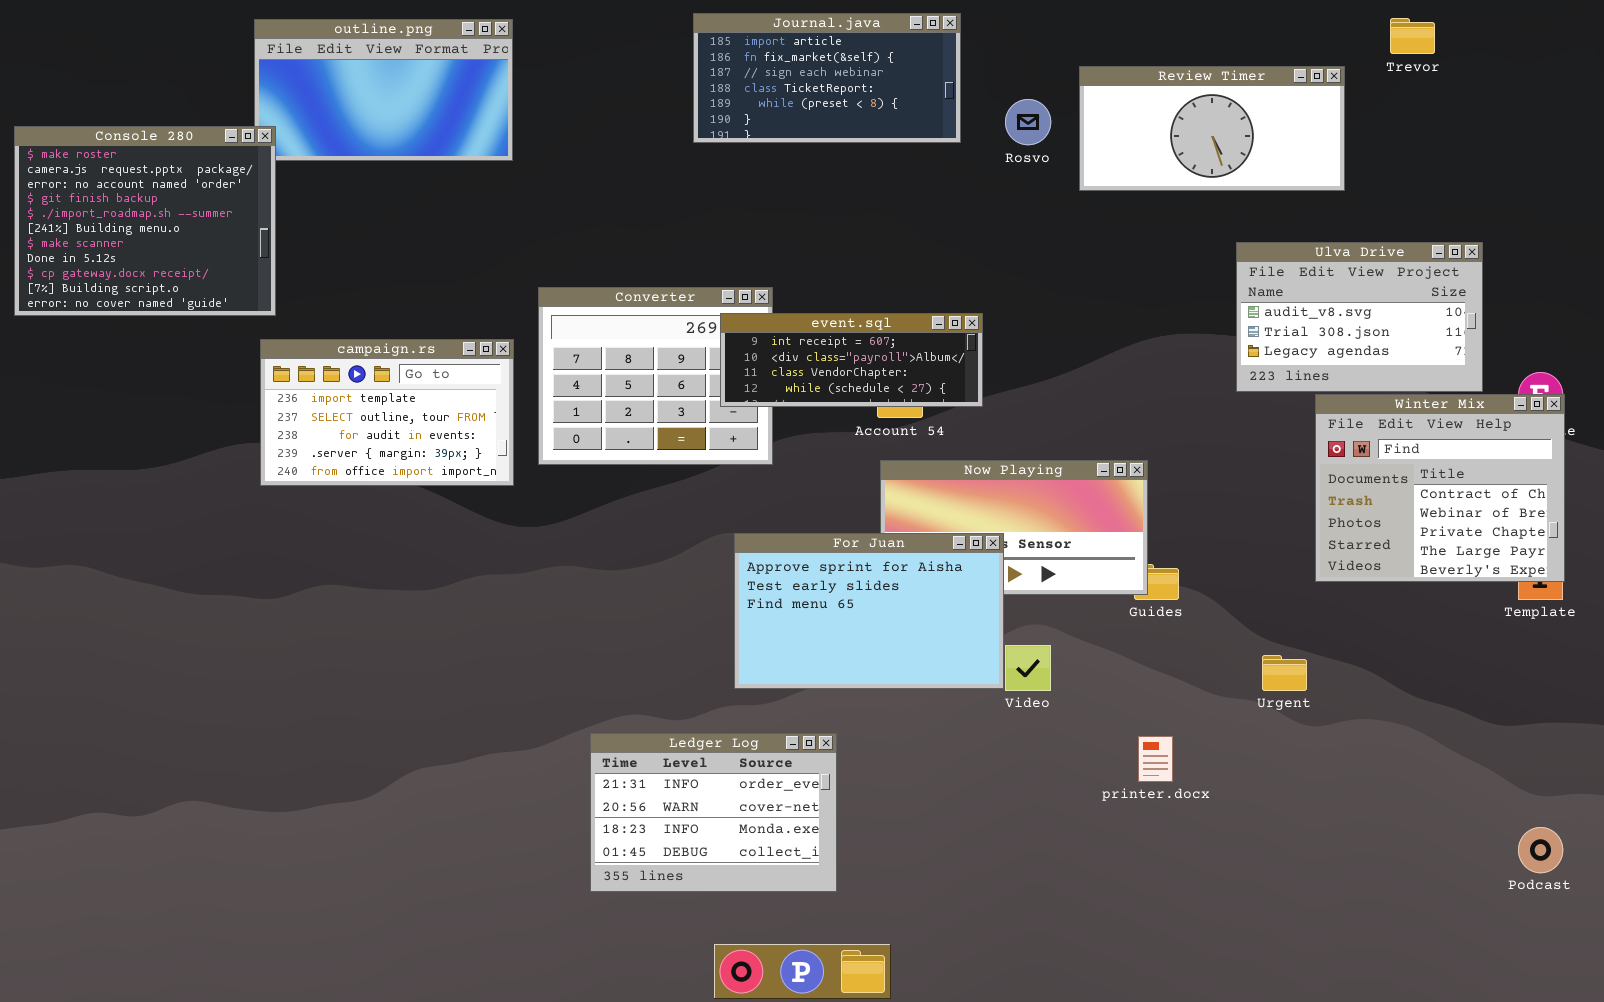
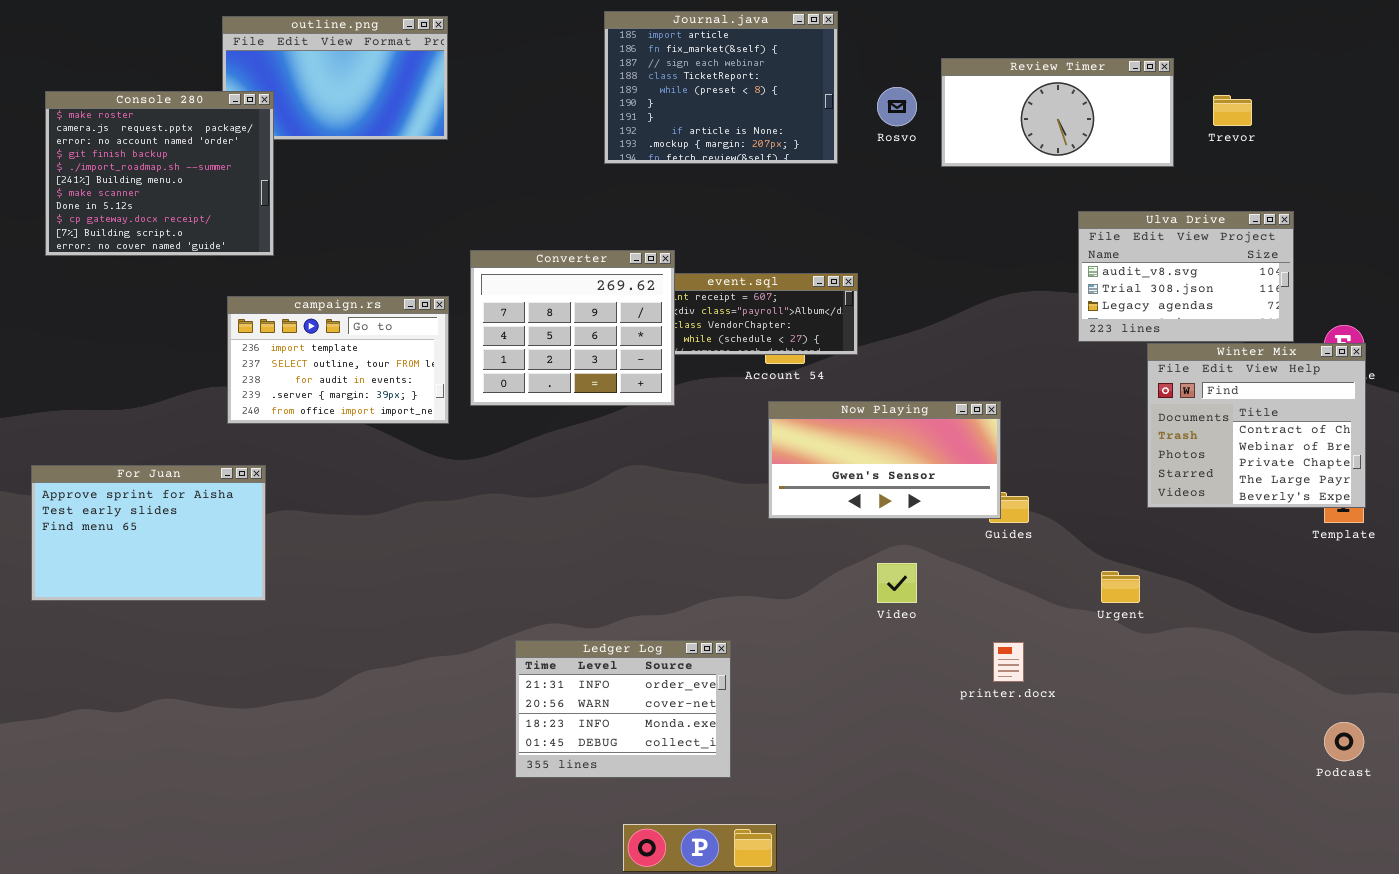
Journal.java: [693,13,961,143] -> [604,11,838,164], resized
Trevor: [1390,18,1435,54] -> [1213,95,1252,126], moved
Console 280: [14,126,276,316] -> [45,91,274,256], moved
Converter: [538,287,773,465] -> [470,250,675,406], raised
For Juan: [734,533,1004,689] -> [31,465,266,601], moved

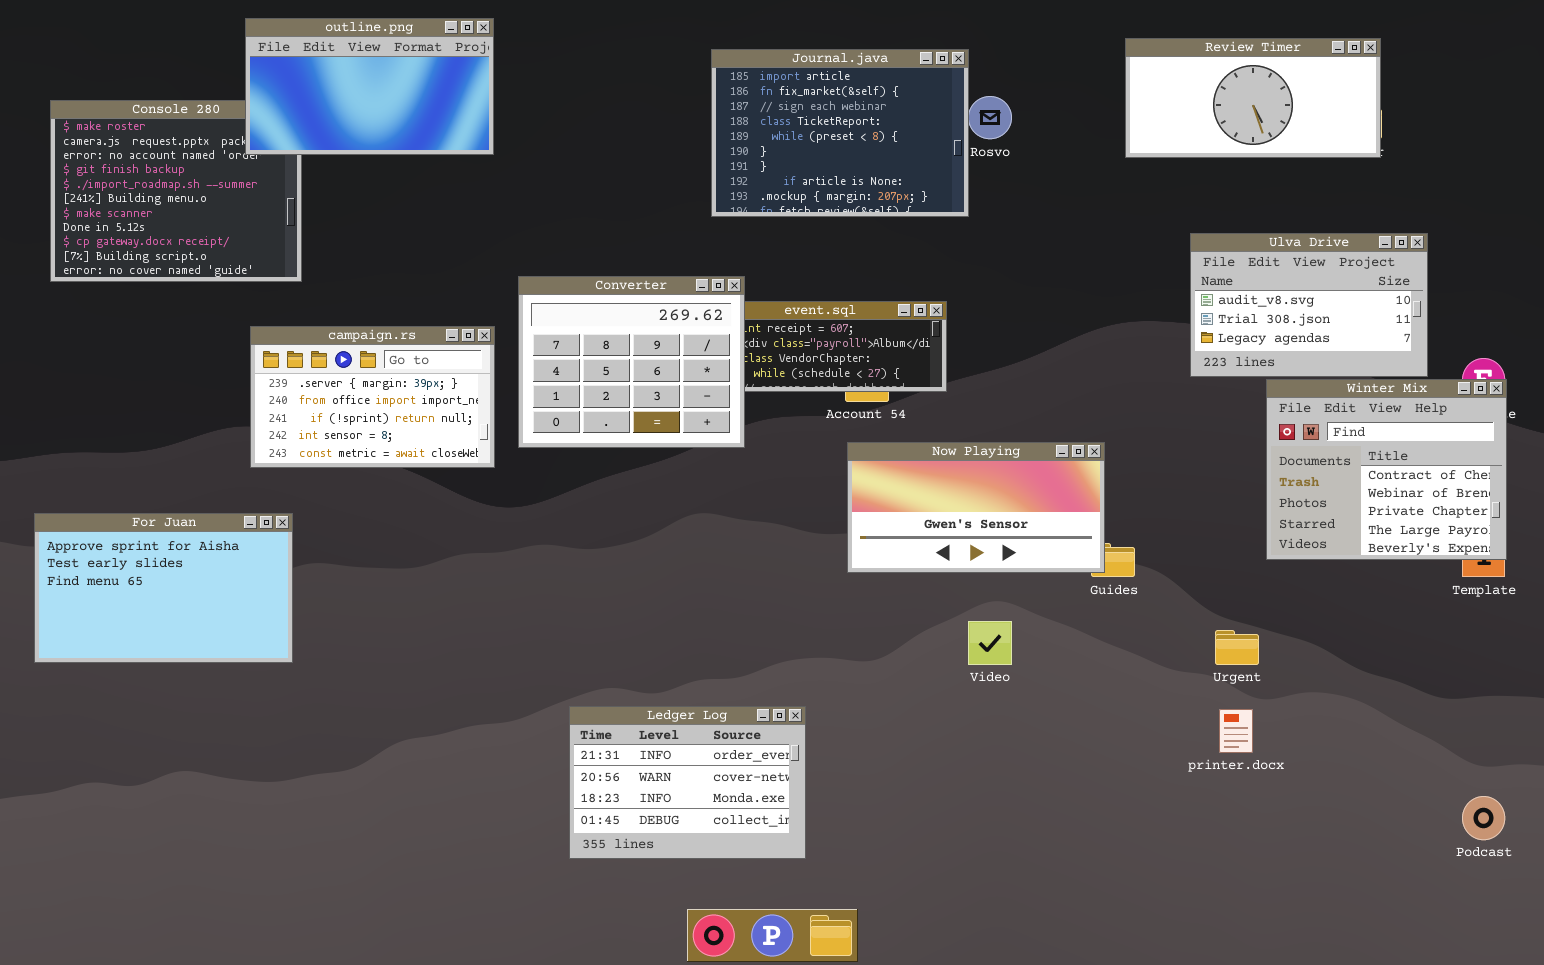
Journal.java: [604,11,838,164] -> [711,49,969,217], moved
outline.png: [222,16,448,140] -> [245,18,494,155], raised
Review Timer: [941,58,1174,167] -> [1125,38,1381,158], moved
campaign.rs: [227,296,449,424] -> [250,326,495,468], scrolled down 3 rows
printer.docx: [993,642,1024,682] -> [1219,709,1253,753], moved

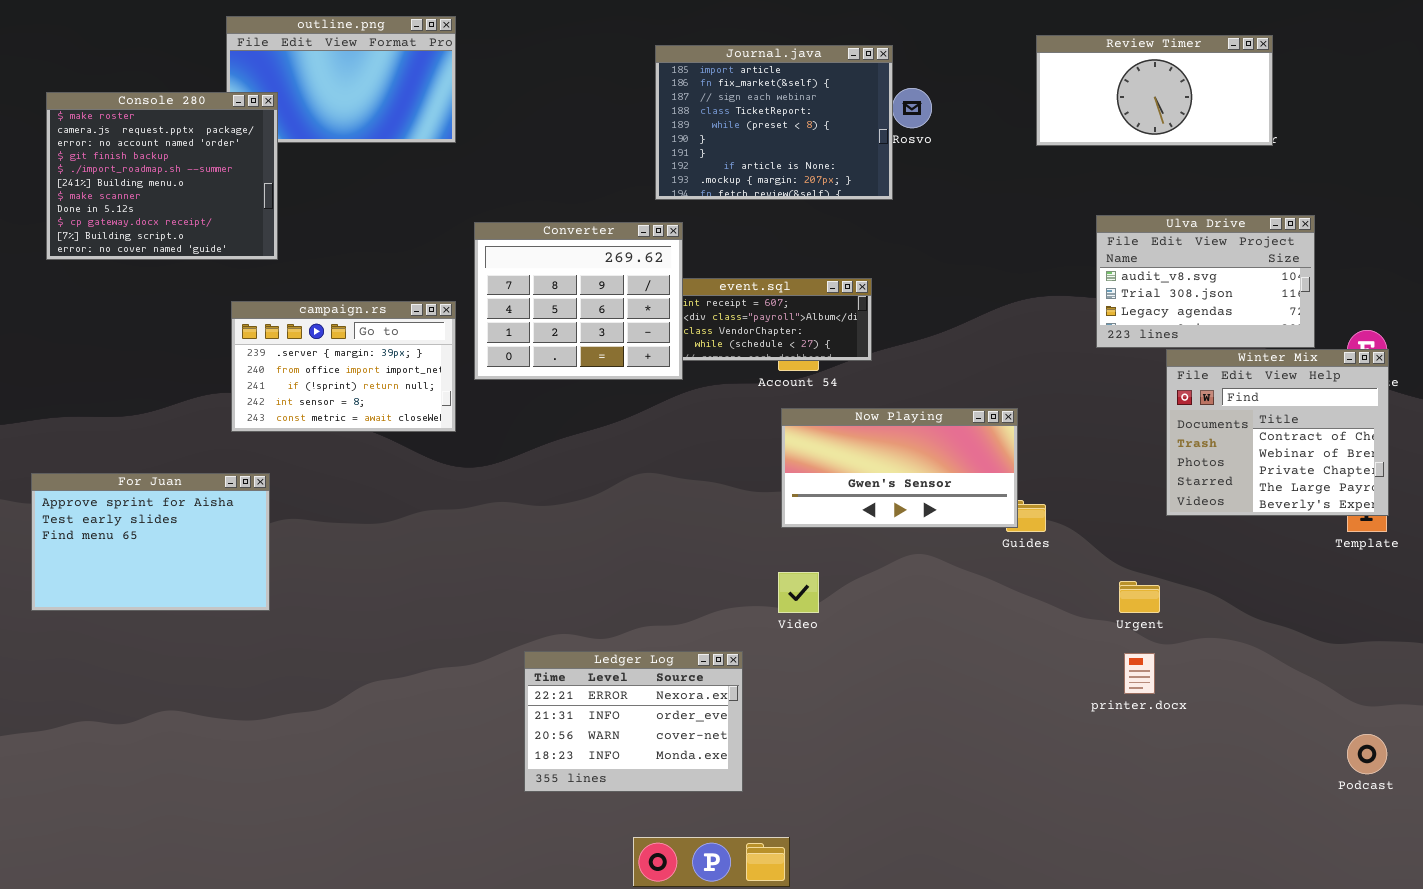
Console 280: [50,100,302,282] -> [46,92,278,260], raised
Converter: [518,276,745,448] -> [474,222,683,380], moved
Video: [968,621,1012,665] -> [778,572,819,613], moved
Ledger Log: [569,706,806,859] -> [524,651,743,792], scrolled up 1 row

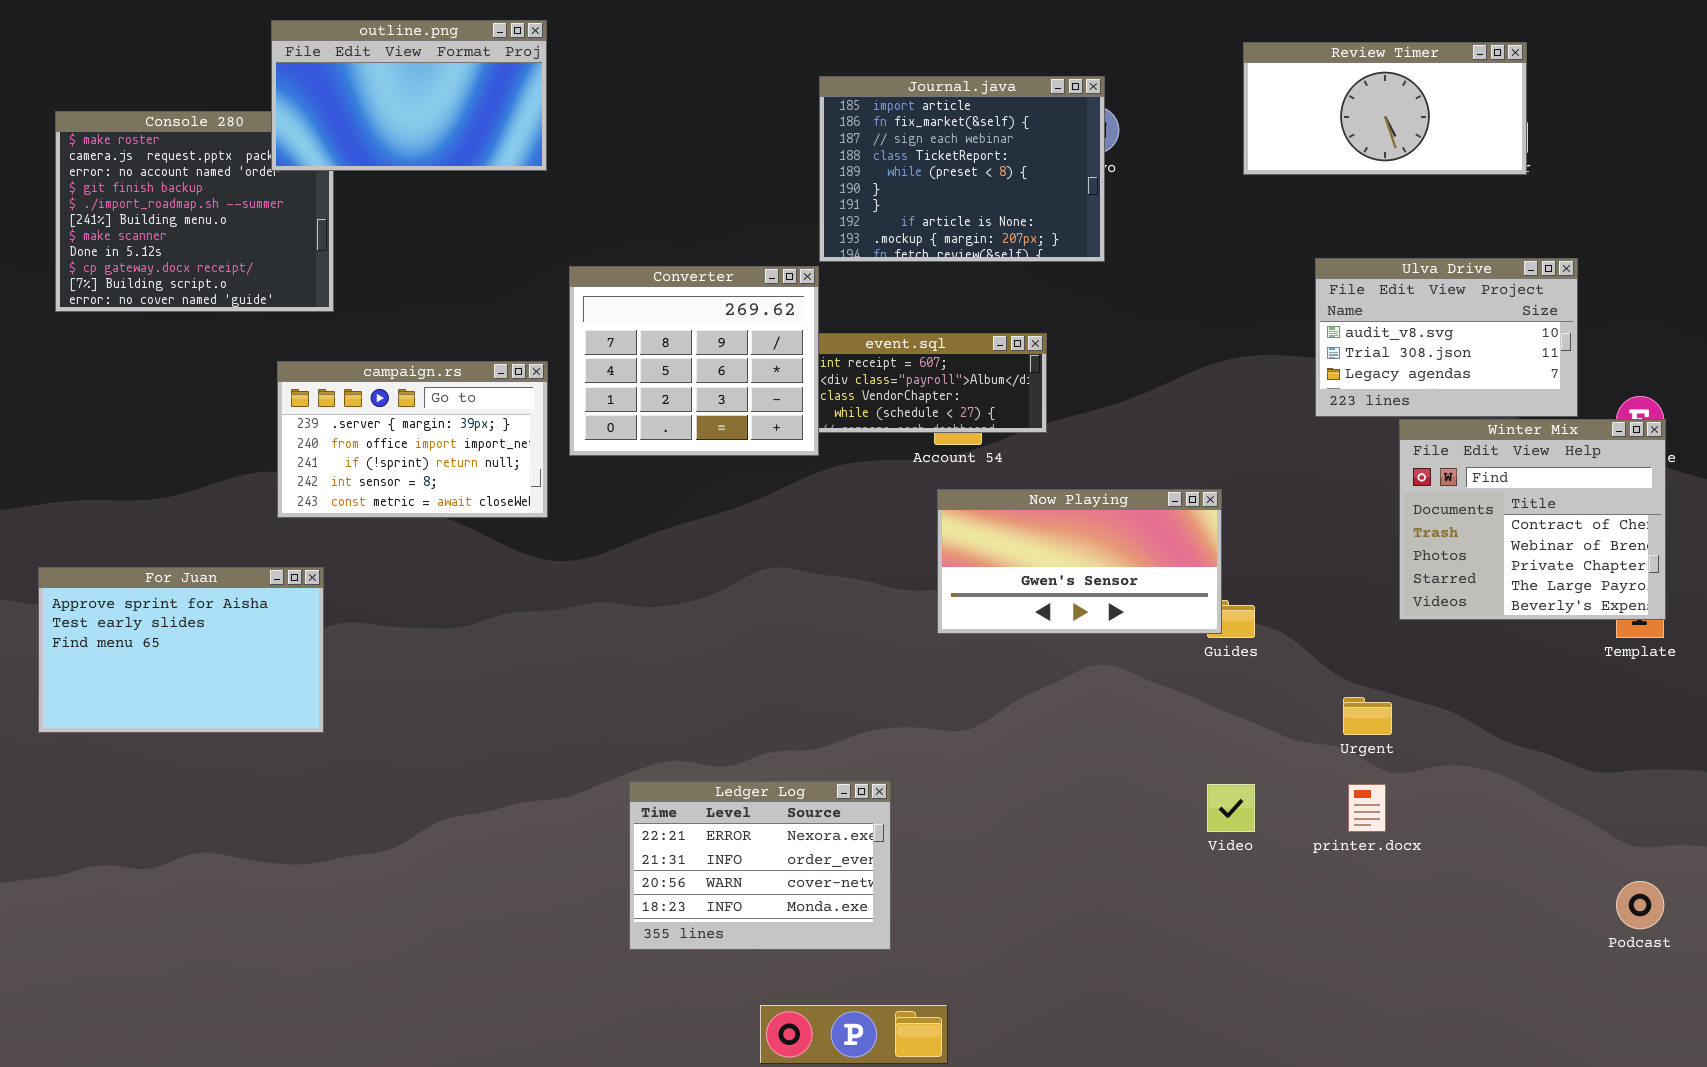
outline.png: [226,16,456,143] -> [271,20,547,171], raised
Journal.java: [655,45,893,200] -> [819,76,1105,262], moved
Video: [778,572,819,613] -> [1207,784,1255,832], moved

